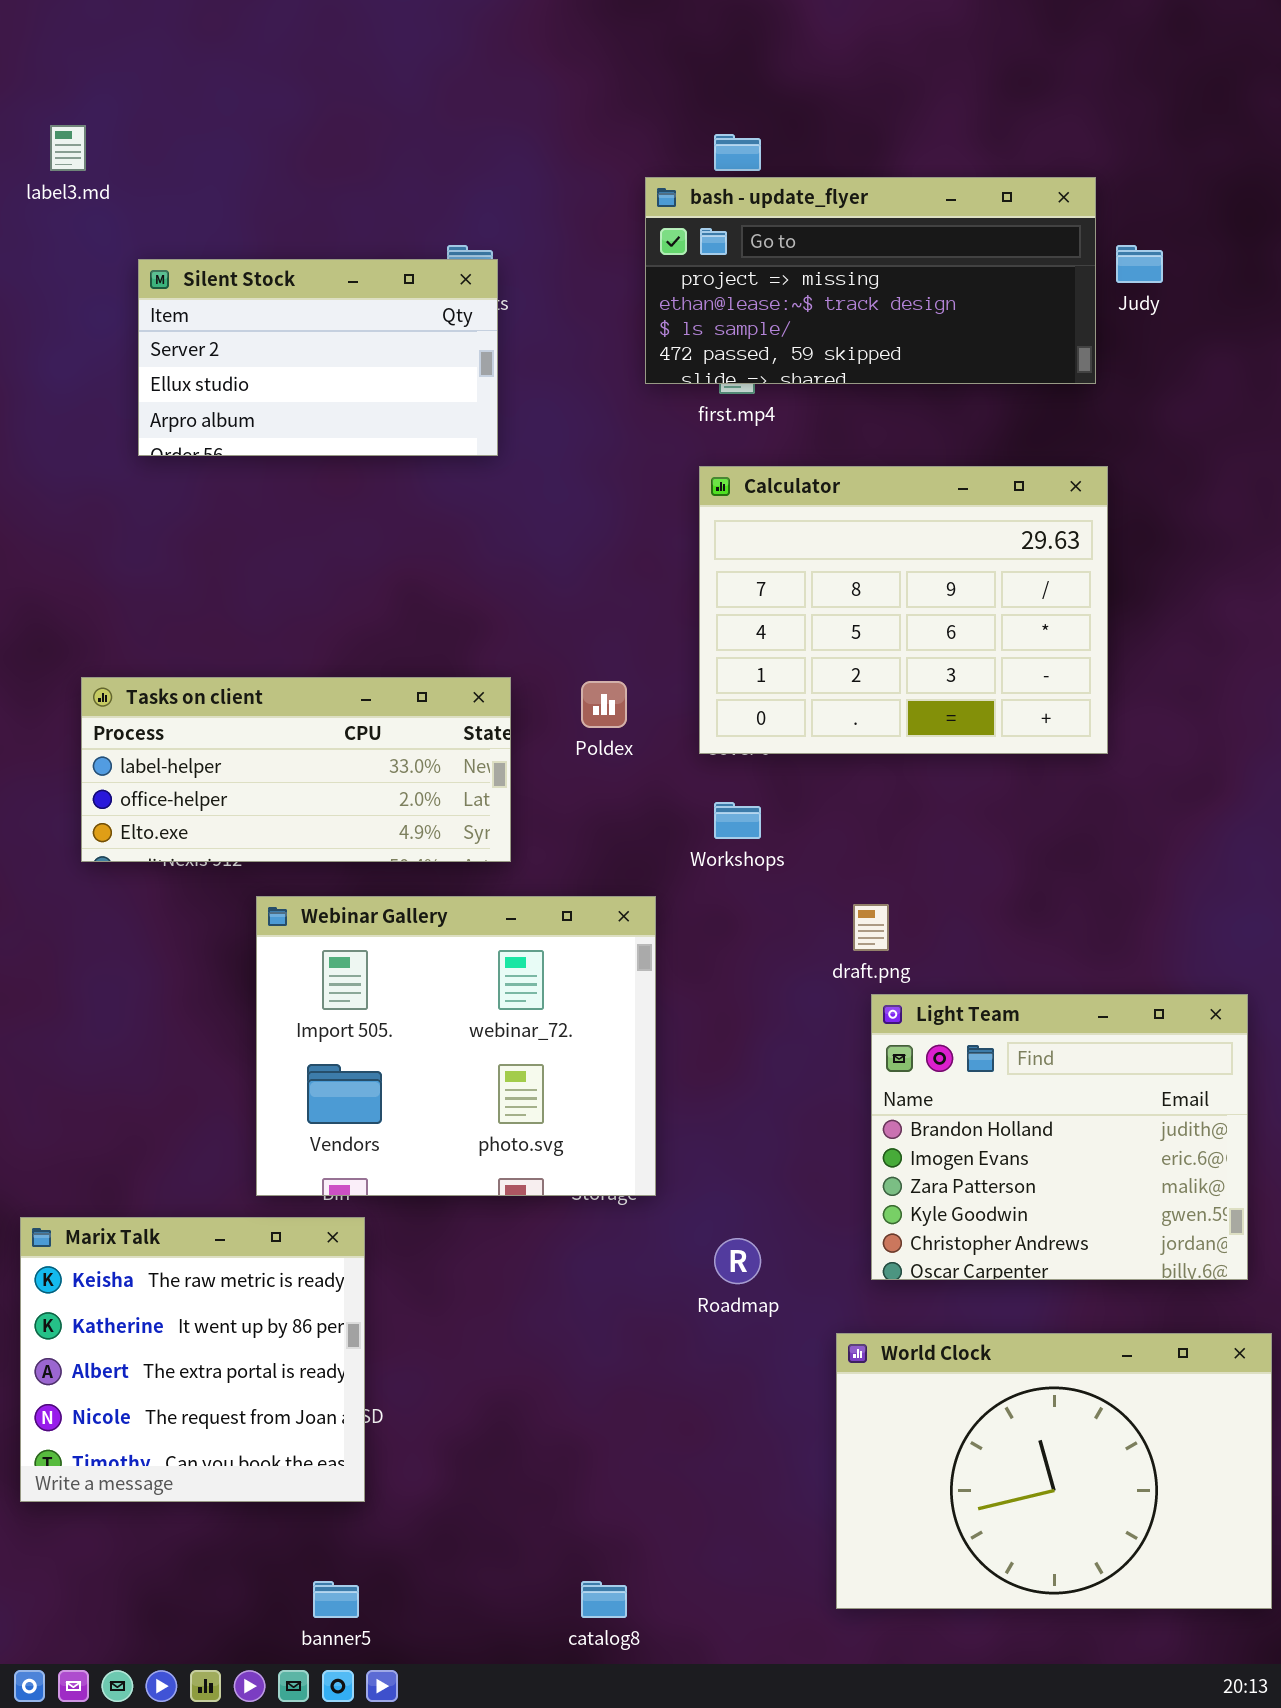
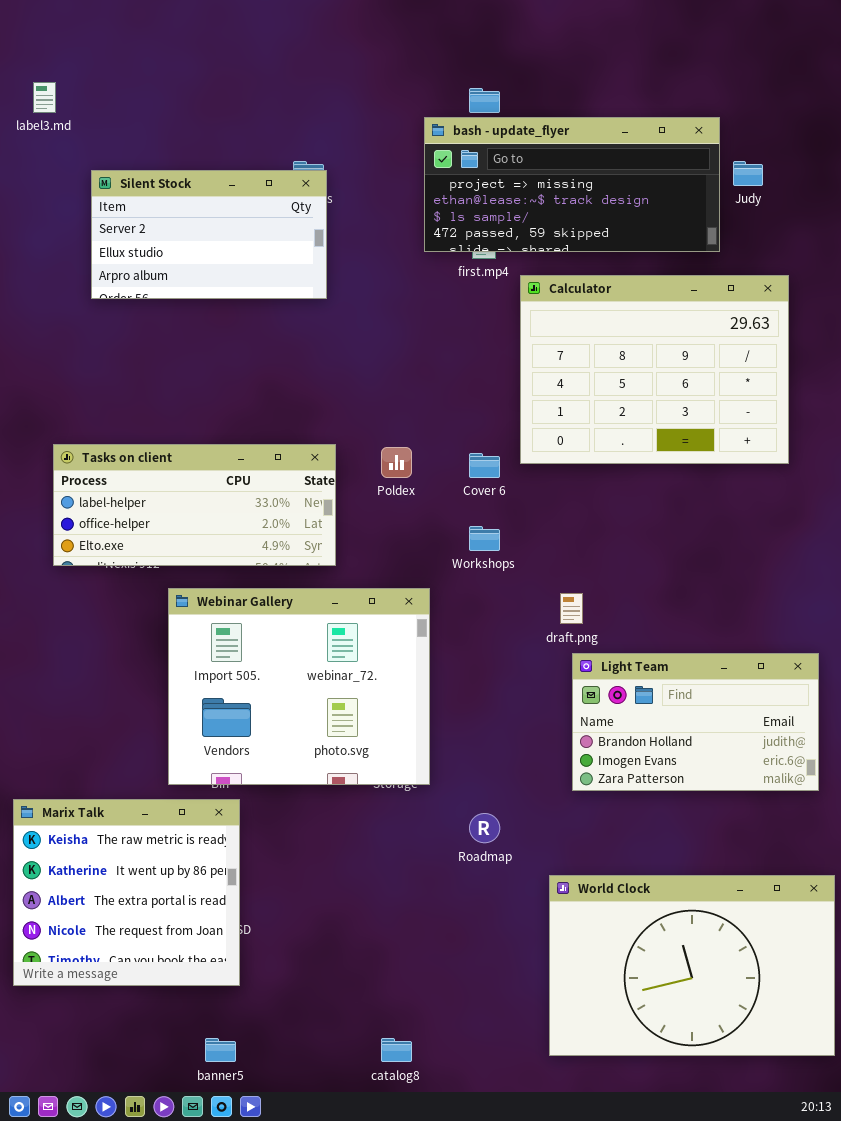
Calculator: [699,466,1108,754] -> [520,275,789,464], moved
Light Team: [871,994,1248,1280] -> [572,653,819,791], resized

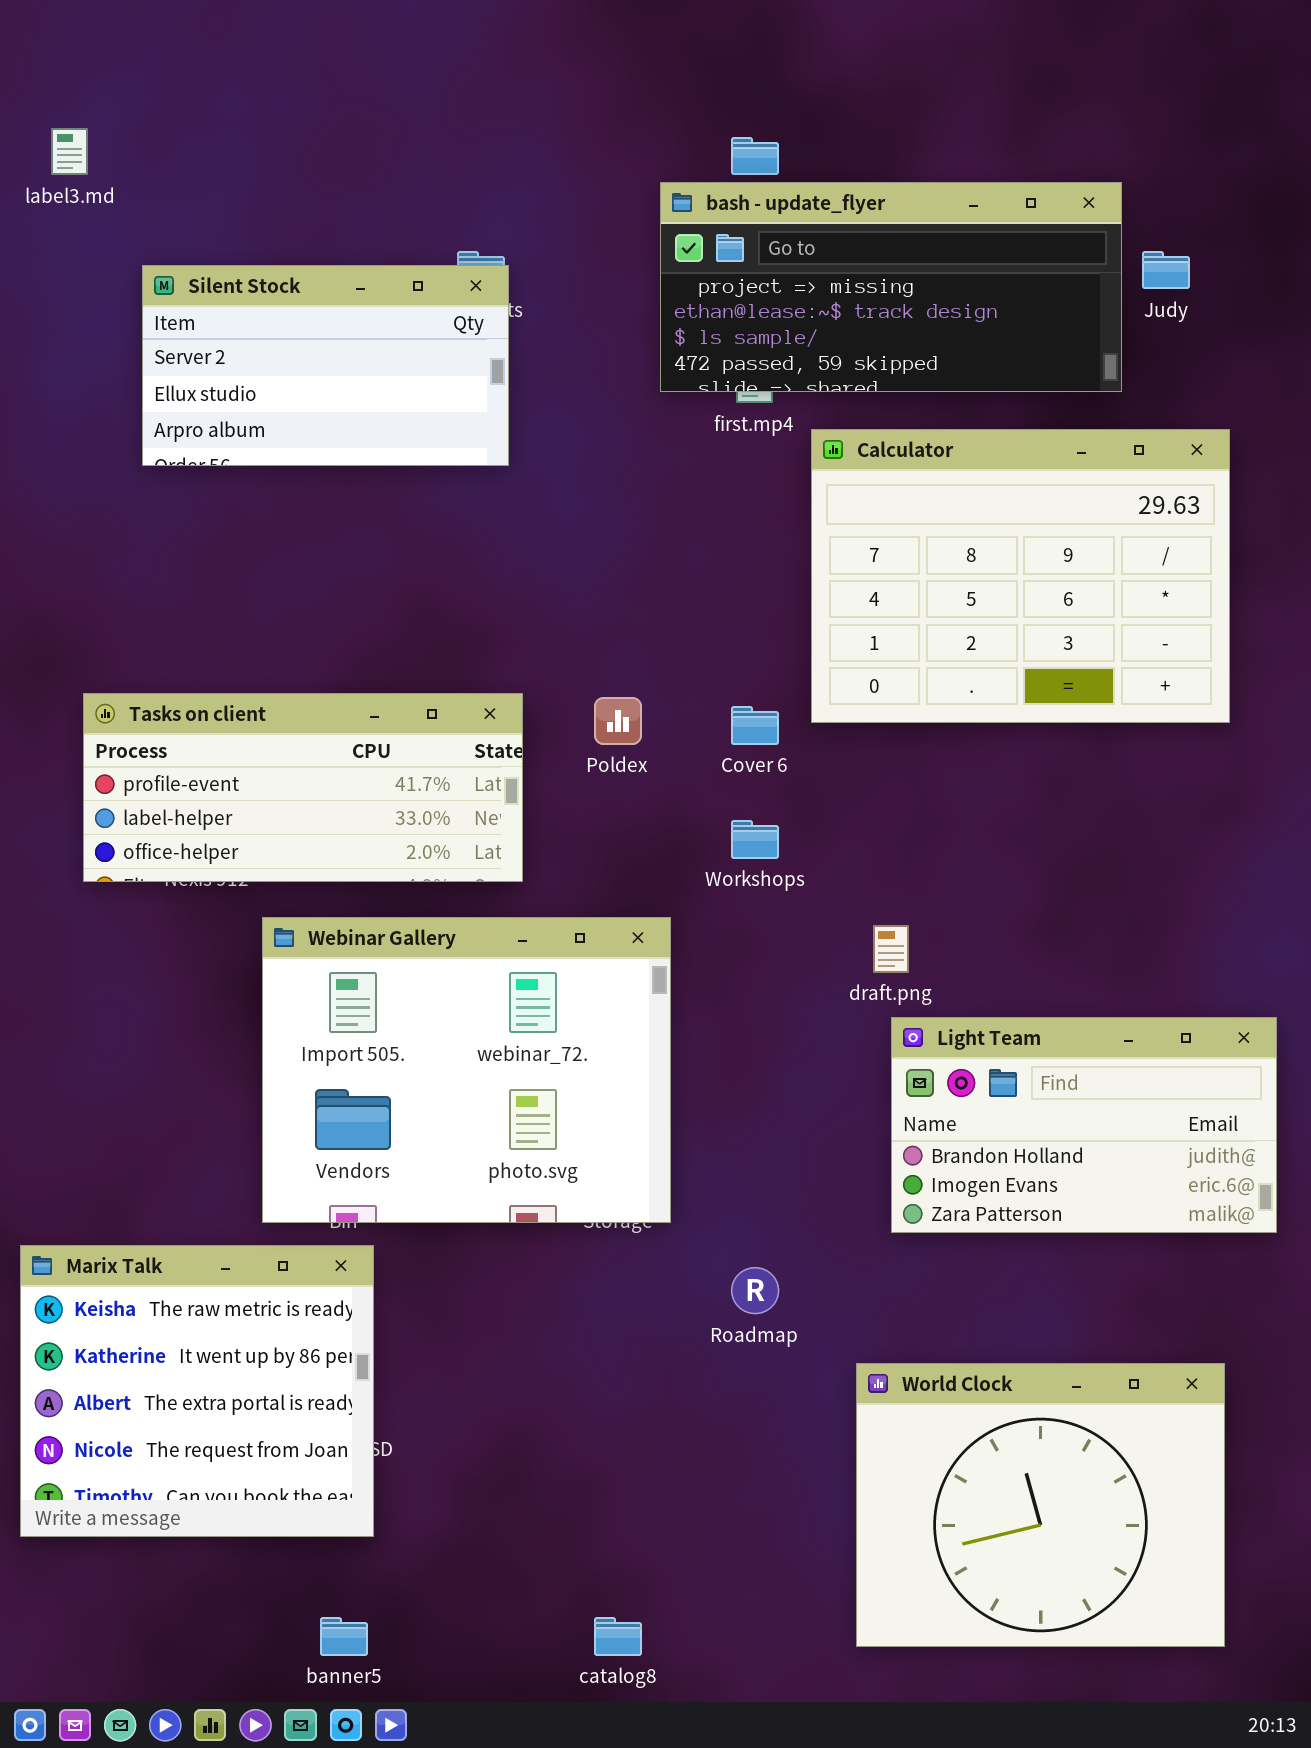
Tasks on client: [53,444,336,566] -> [83,693,523,882], scrolled up 1 row
World Clock: [549,875,835,1056] -> [856,1363,1225,1647], resized

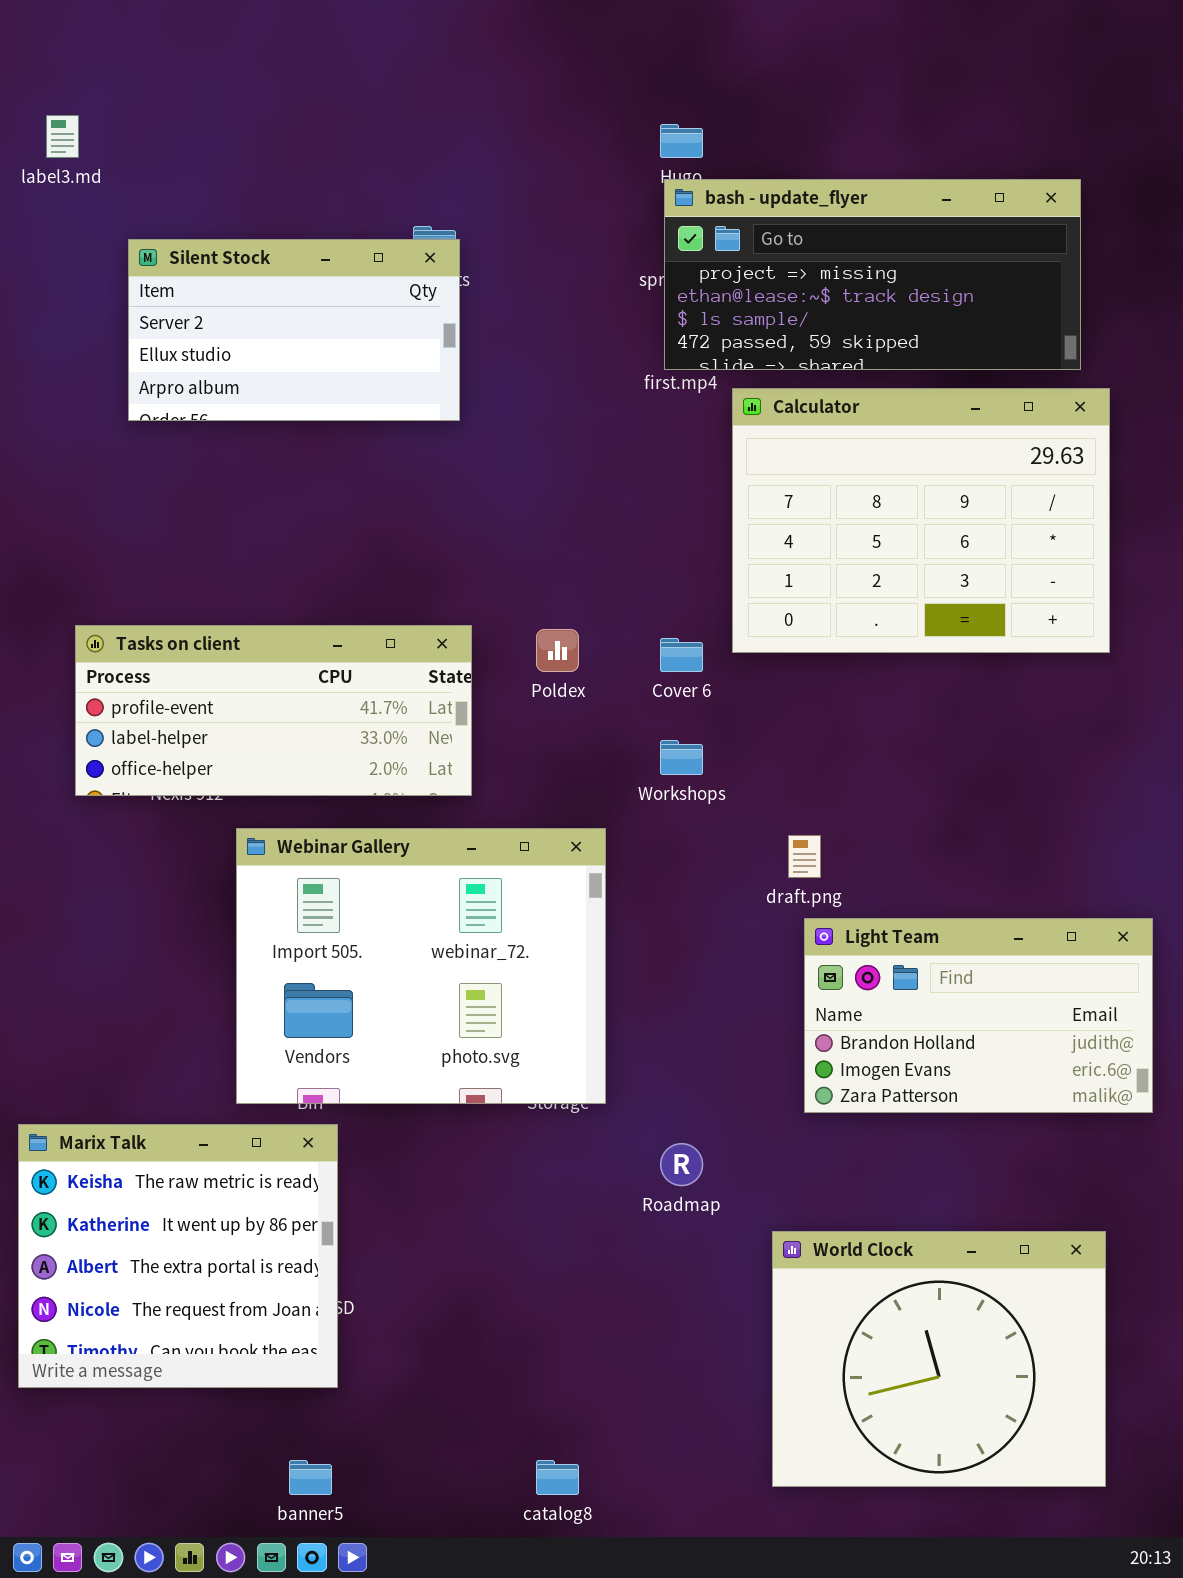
bash - update_flyer: [660,182,1122,392] -> [664,179,1081,370], moved

